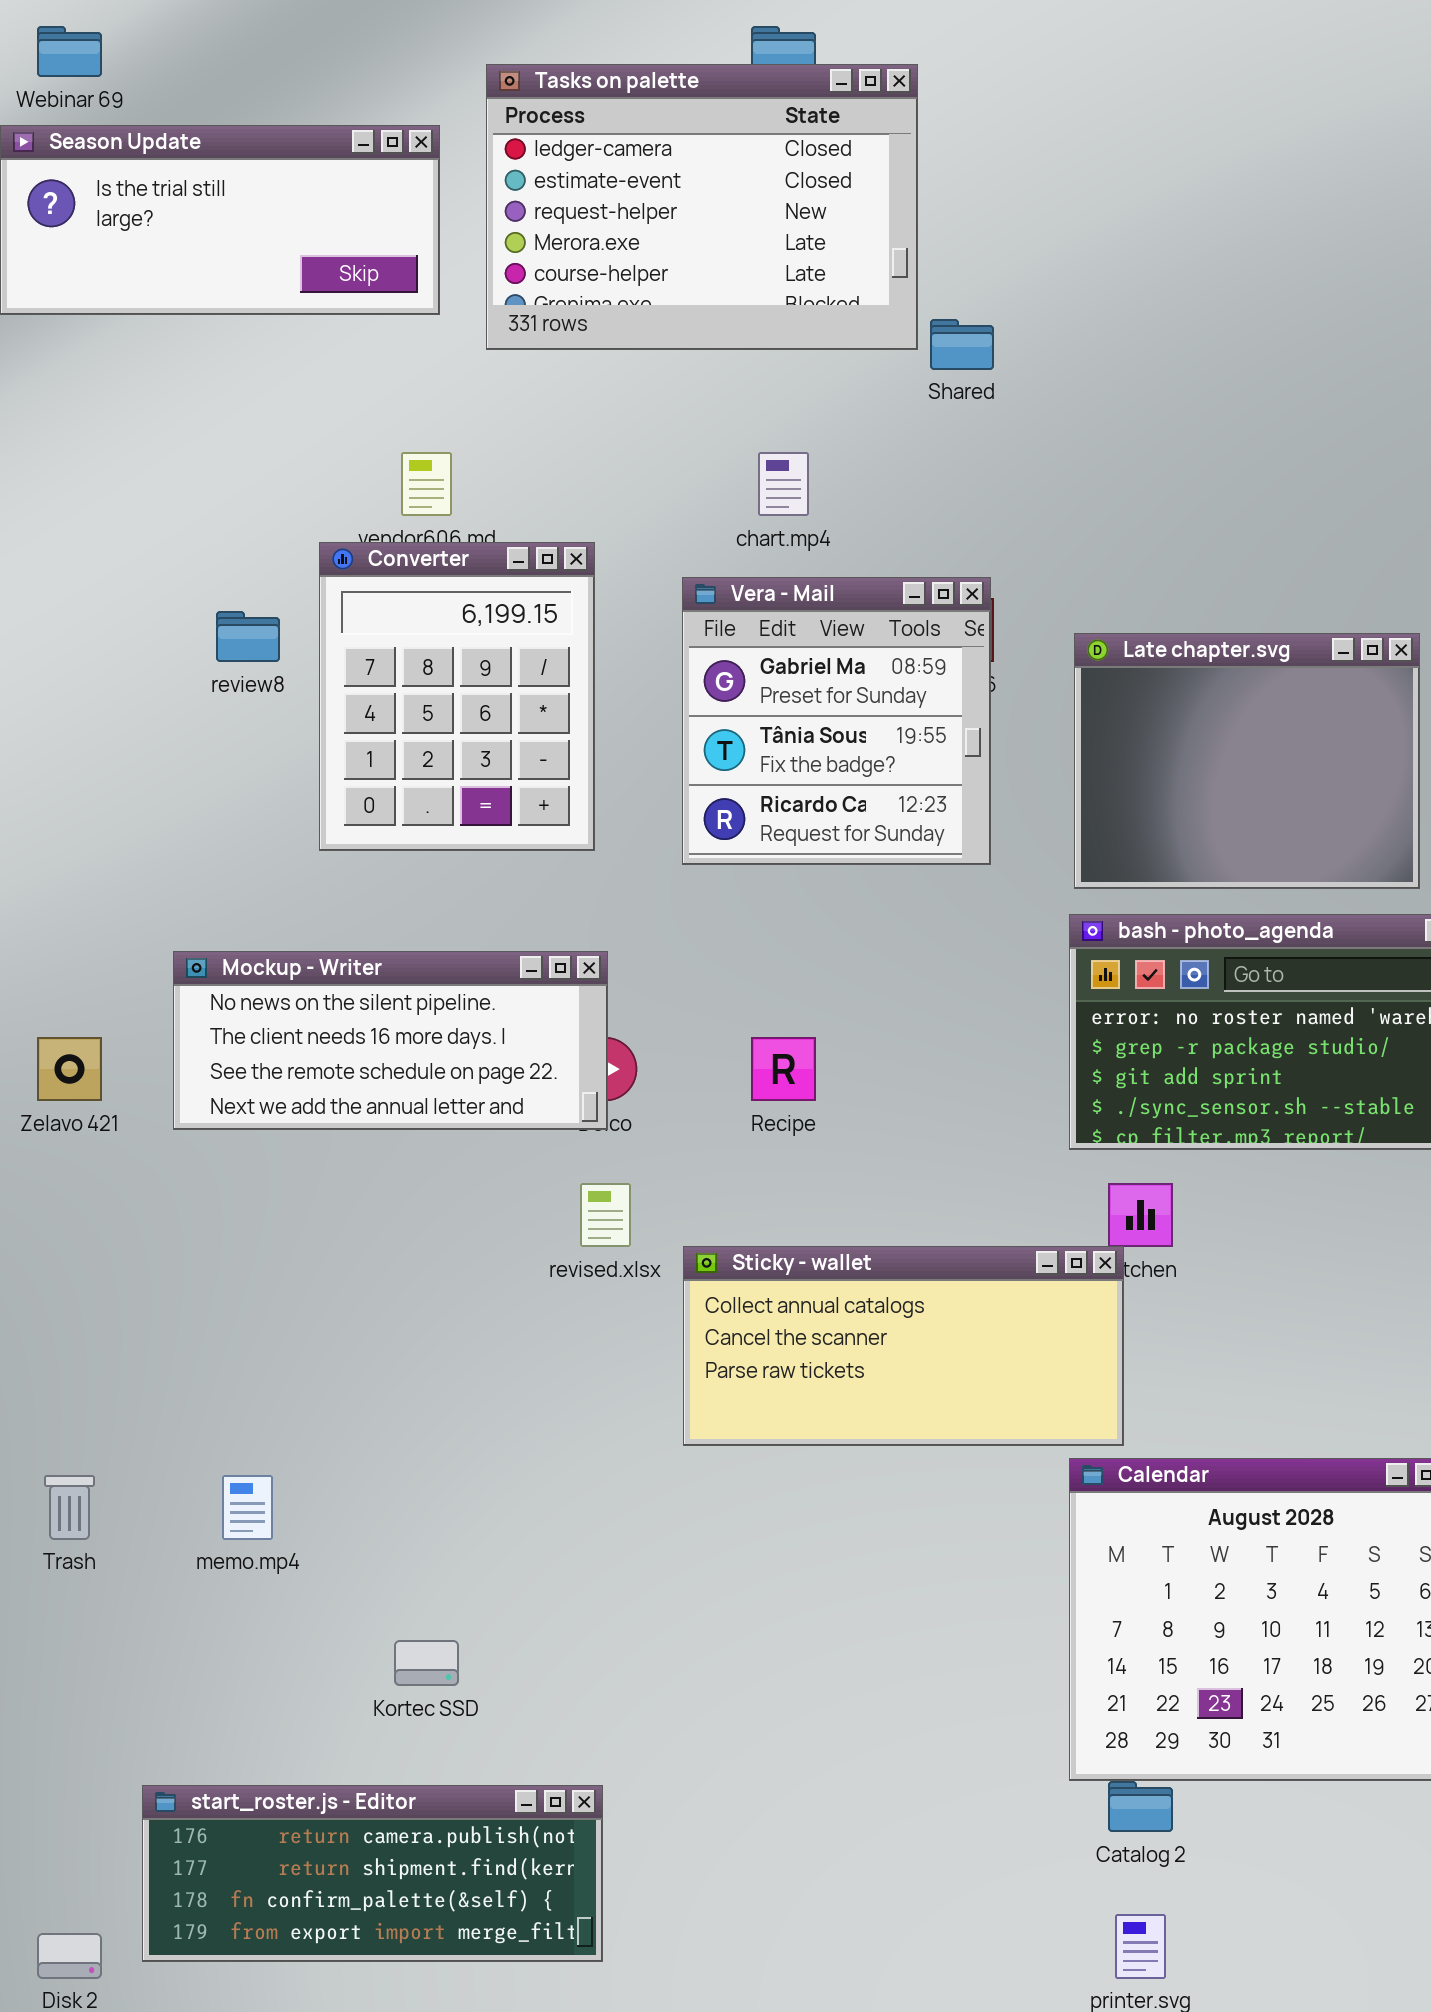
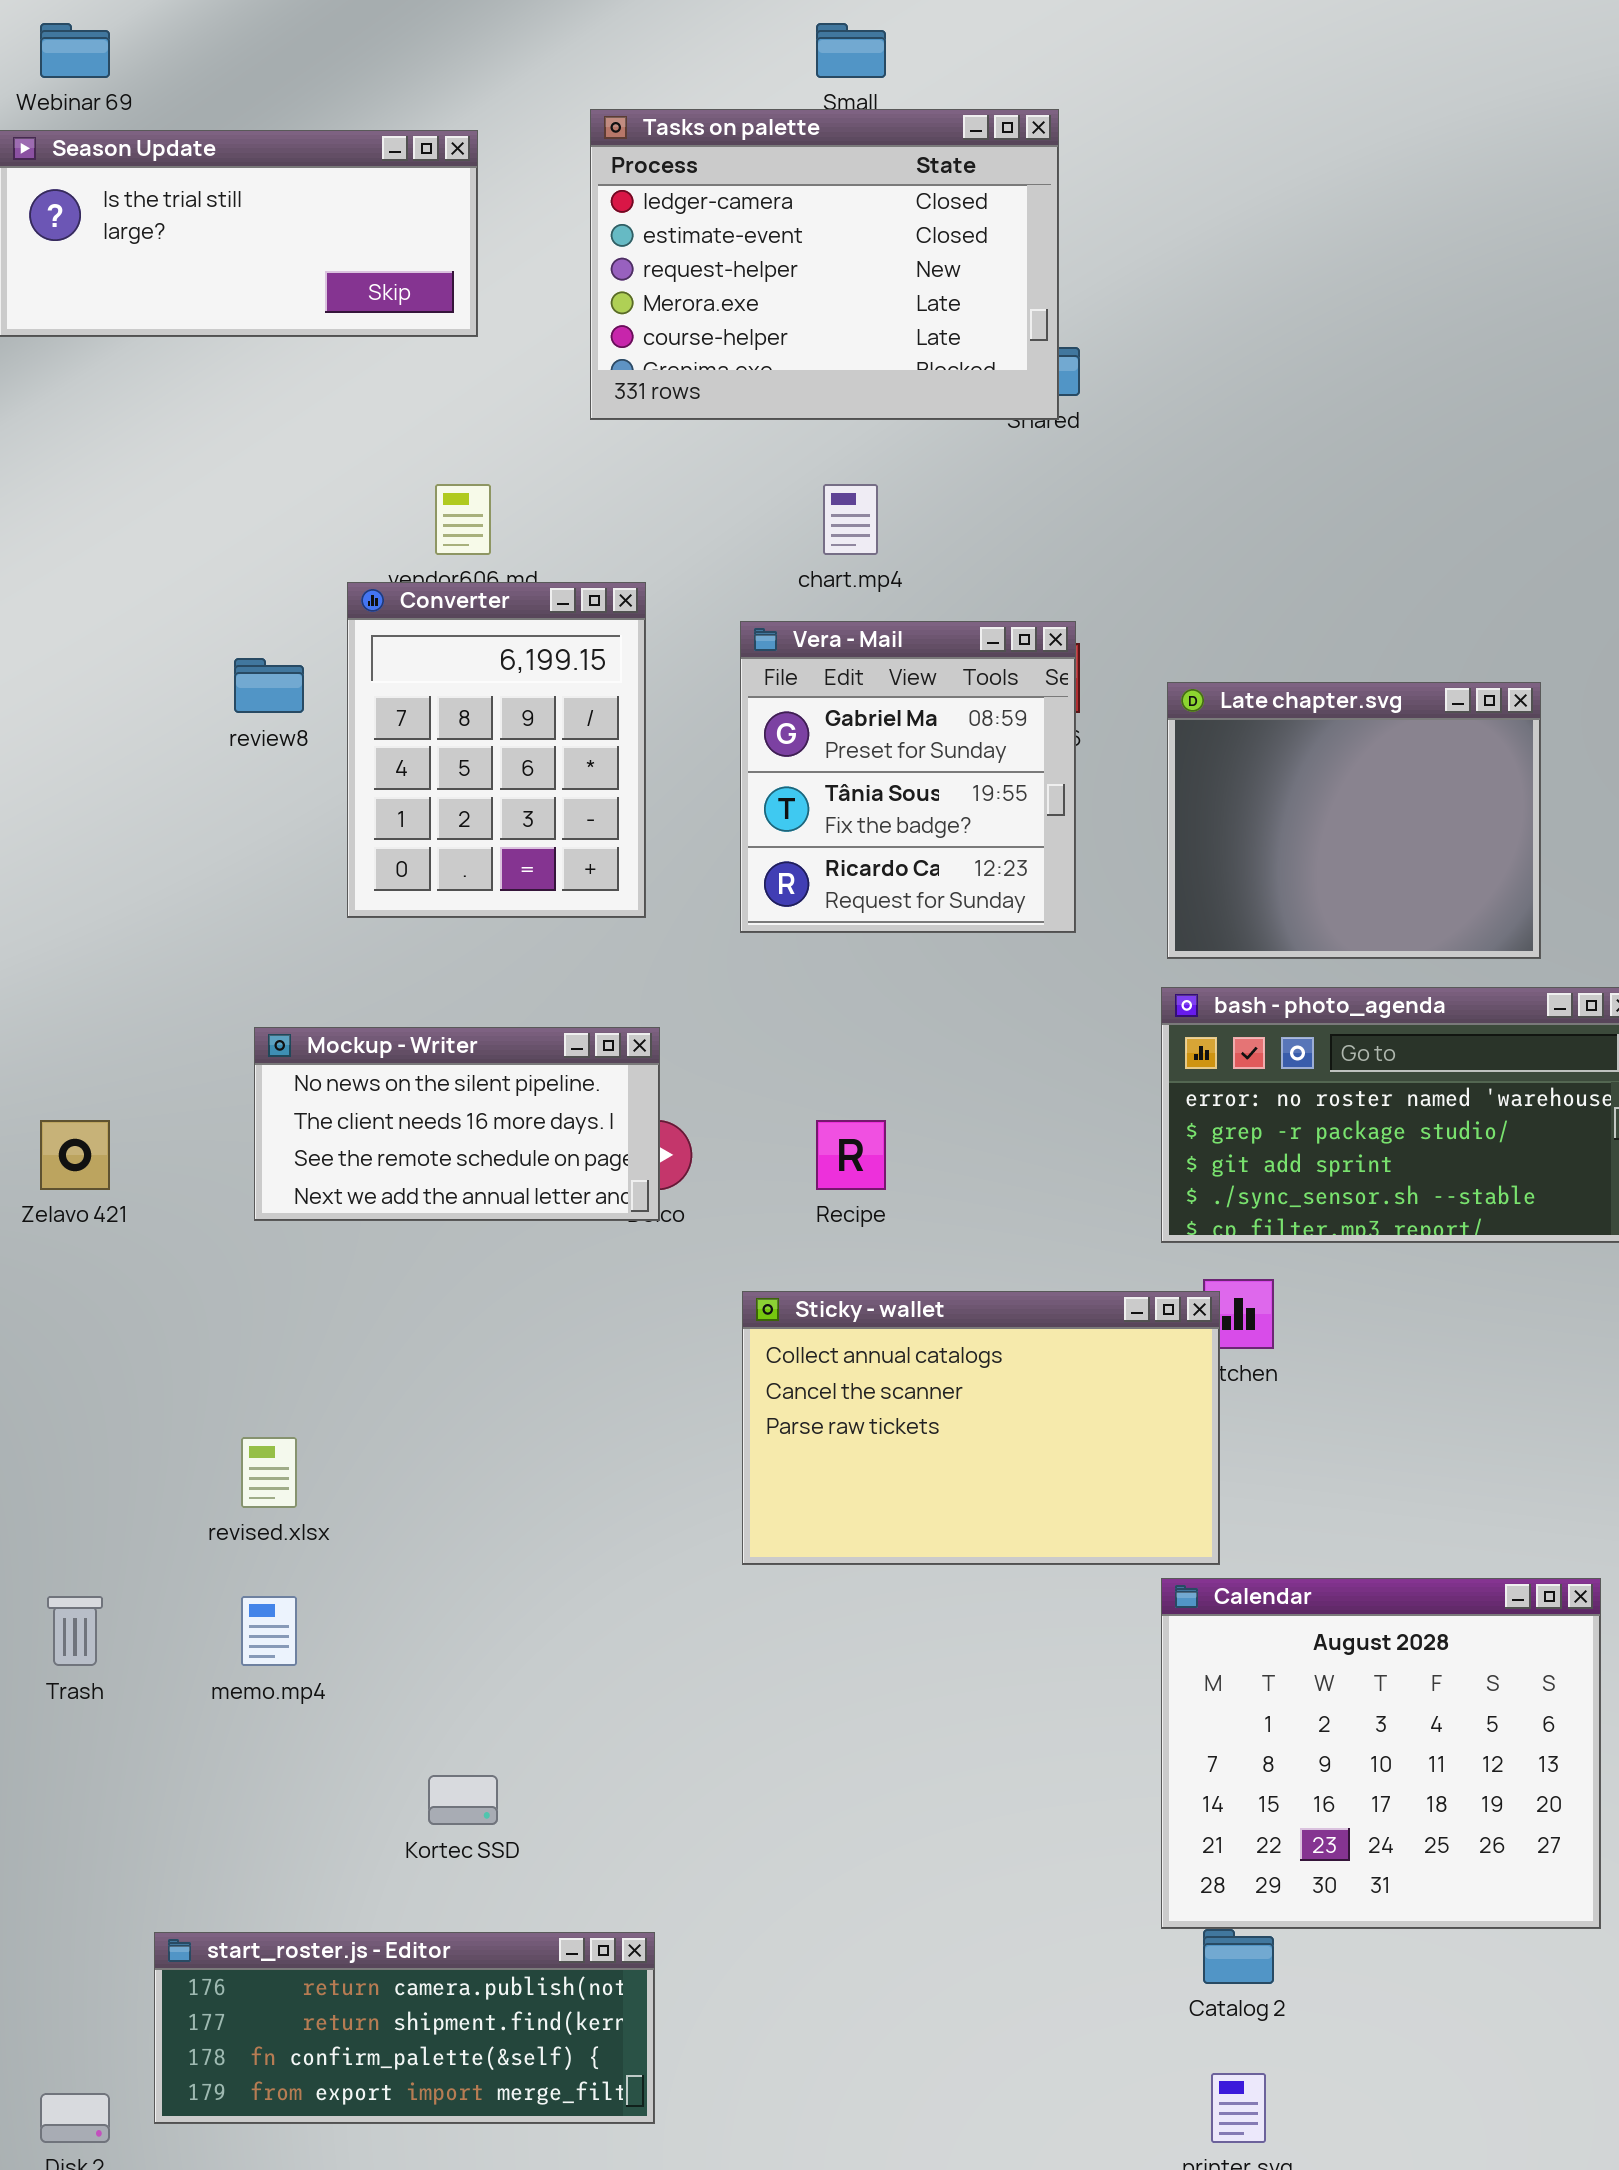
Tasks on palette: [486,64,918,350] -> [590,109,1059,420], moved
Mockup - Writer: [173,951,608,1130] -> [254,1027,660,1221], resized
revised.xlsx: [580,1183,631,1247] -> [241,1437,297,1508], moved
Sticky - wallet: [683,1246,1124,1446] -> [742,1291,1220,1565], resized

